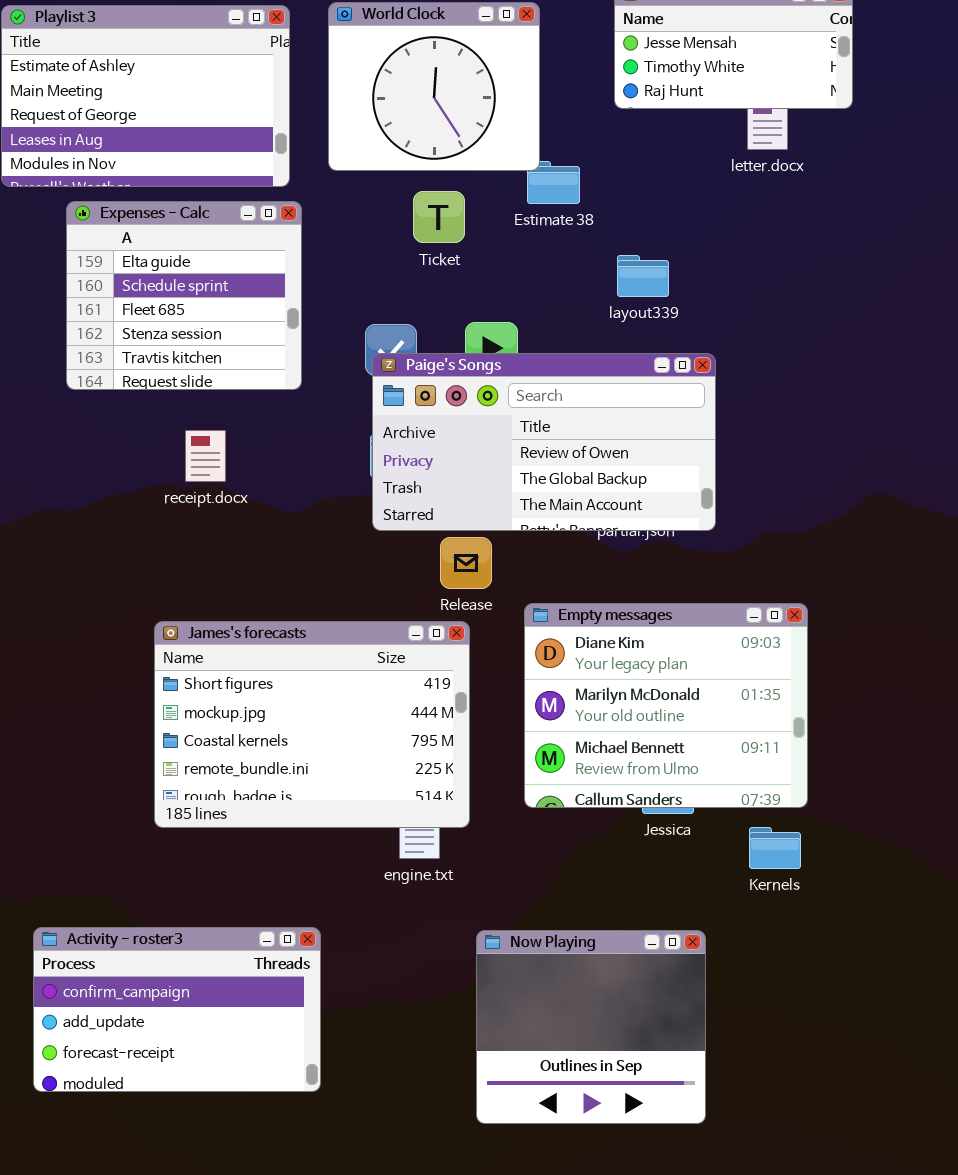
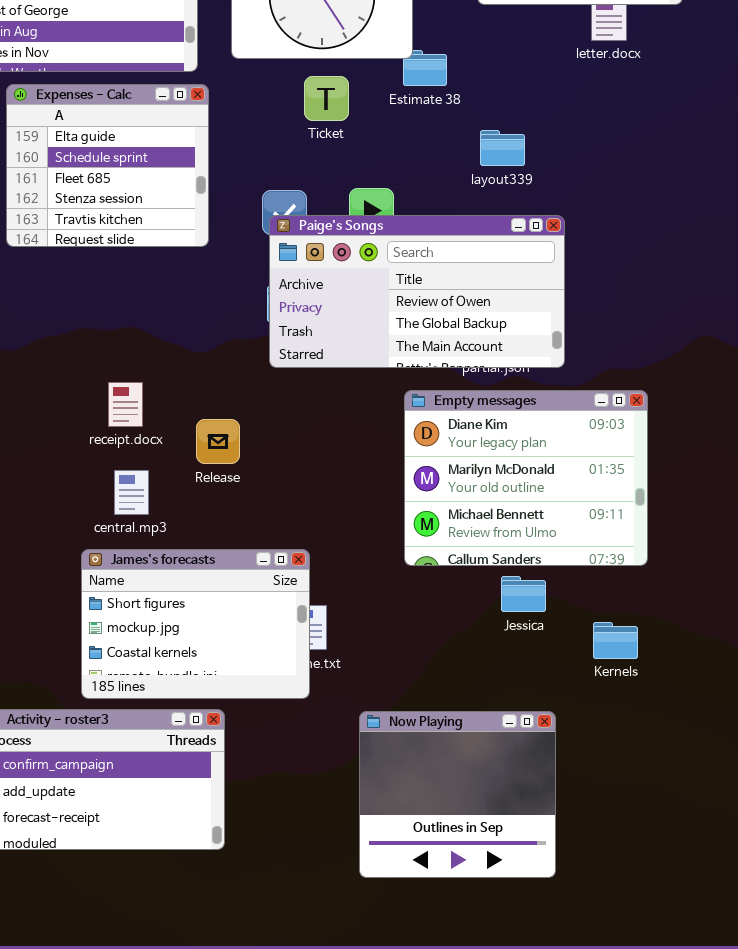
receipt.docx: [185,430,226,482] -> [108,382,143,427], moved
Release: [440,537,492,589] -> [196,419,240,464], moved
Empty messages: [524,603,808,808] -> [404,390,648,566], moved
James's forecasts: [154,621,470,828] -> [81,549,310,699], moved, resized

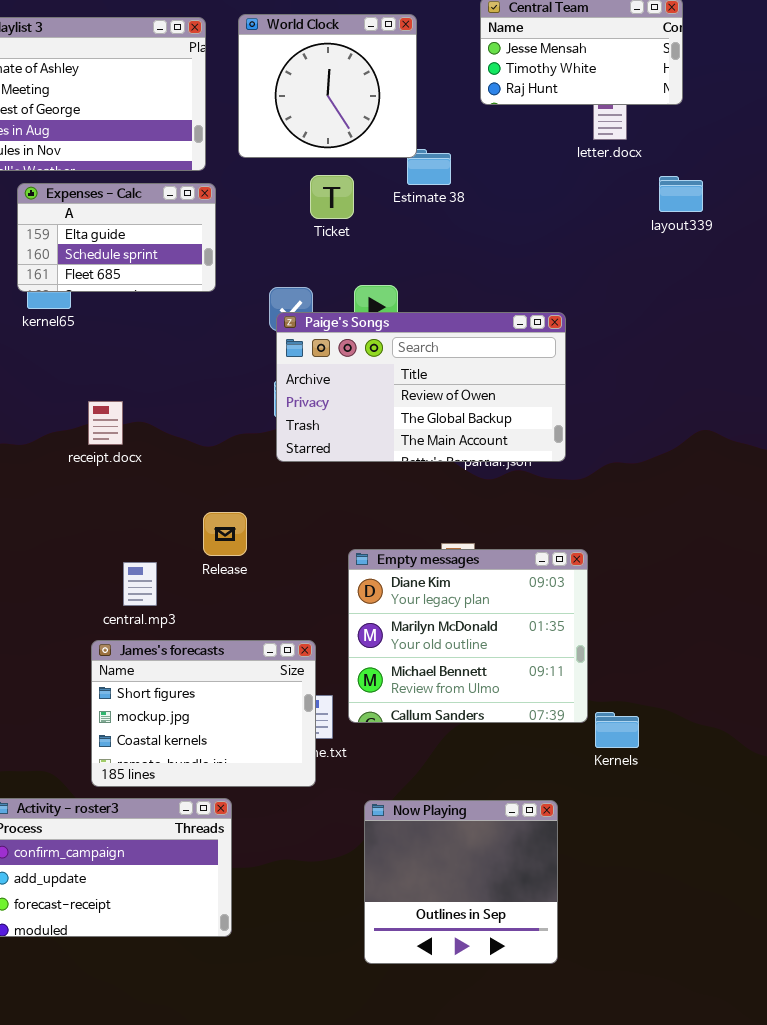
Expenses - Calc: [6,84,209,247] -> [17,183,216,292], resized
layout339: [480,130,525,166] -> [659,176,703,212], moved
receipt.docx: [108,382,143,427] -> [88,401,123,445], moved
Empty messages: [404,390,648,566] -> [348,549,588,723], moved

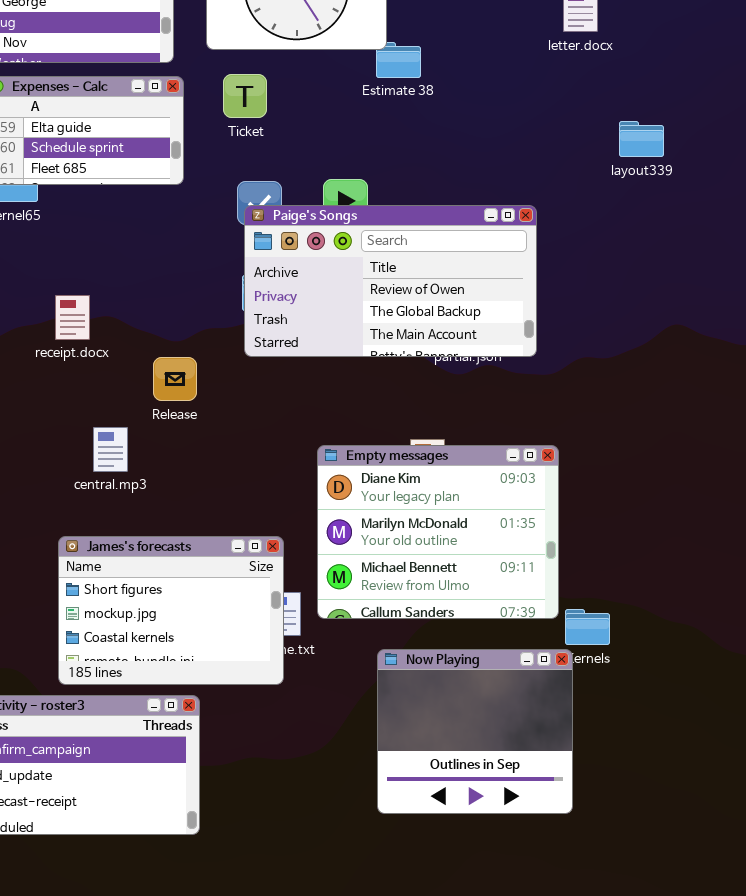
Ticket: [310,175,354,219] -> [223,74,267,118], moved
layout339: [659,176,703,212] -> [619,121,664,157], moved
Release: [203,512,247,556] -> [153,357,197,401], moved
central.mp3: [123,562,157,606] -> [93,427,128,472], moved
Now Playing: [364,800,558,964] -> [377,649,573,814], moved

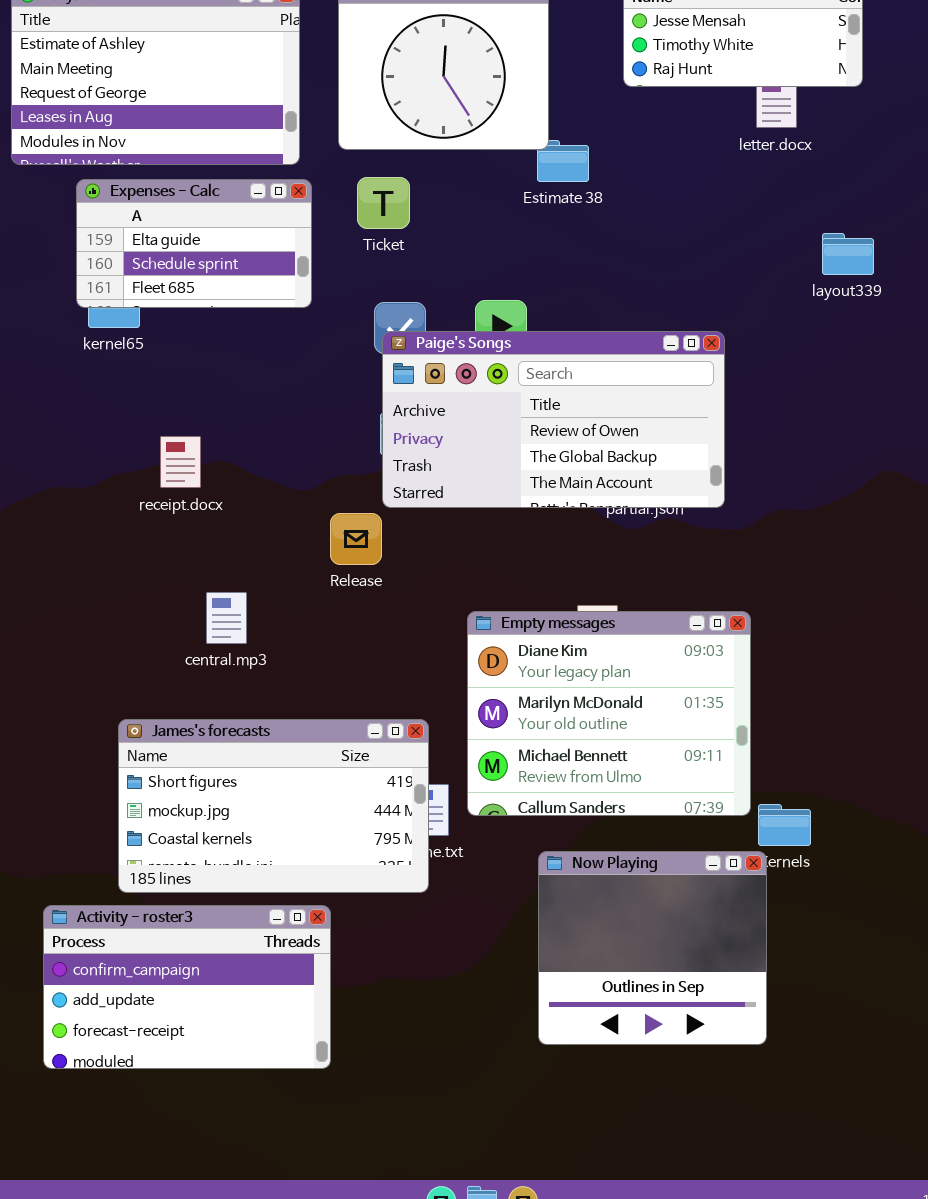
Release: [153,357,197,401] -> [330,513,382,565], moved
James's forecasts: [58,536,284,685] -> [118,719,429,893], resized

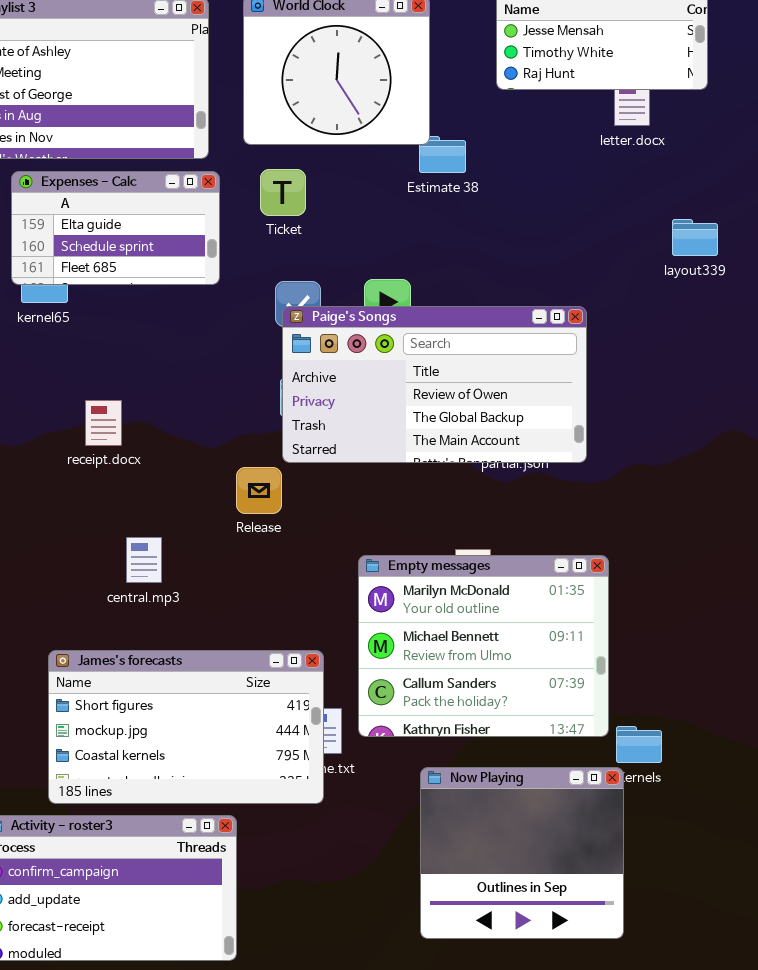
Empty messages: [467,611,751,816] -> [358,555,609,737], scrolled down 1 row

